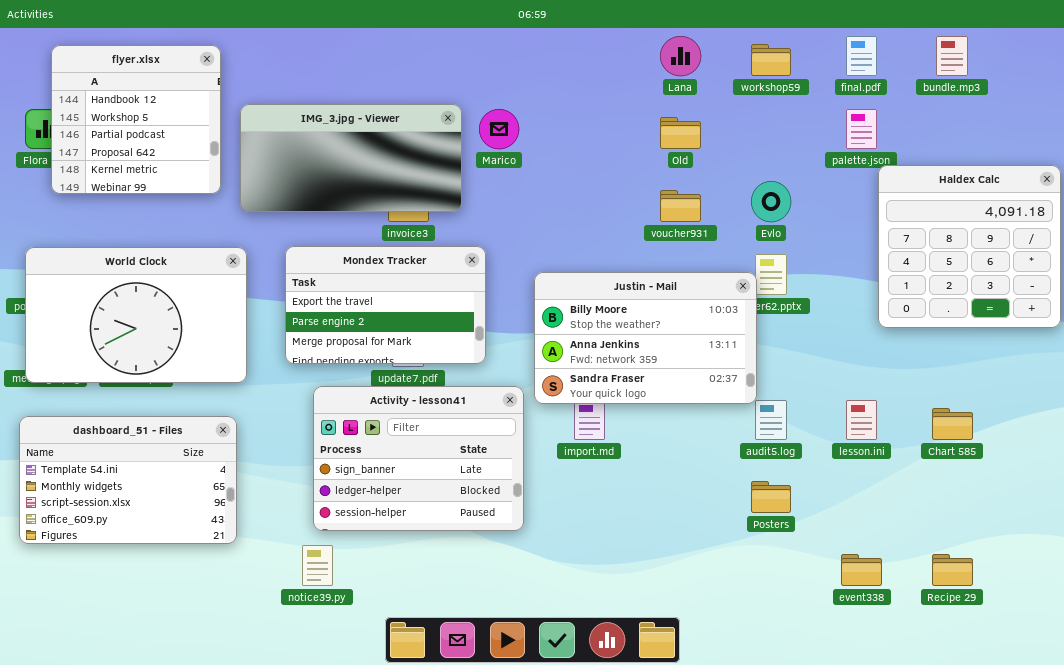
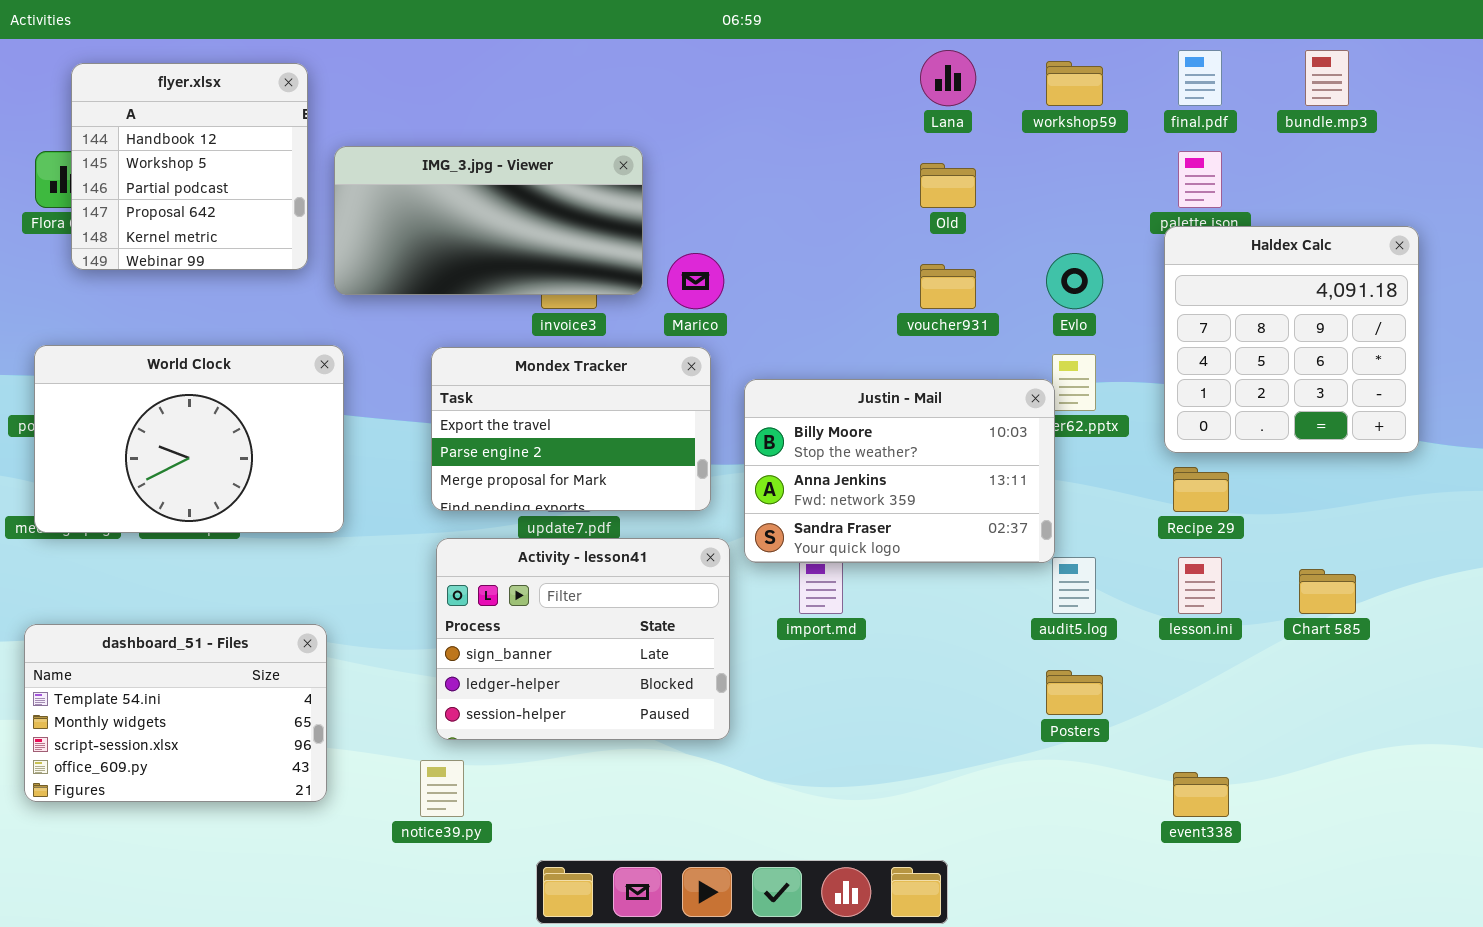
Marico: [479,109,519,149] -> [667,253,724,309], moved
Haldex Calc: [878,165,1061,328] -> [1164,226,1419,453], moved
Mondex Tracker: [285,246,486,364] -> [431,347,711,511], moved
dashboard_51 - Files: [19,416,237,544] -> [24,624,327,802], moved
Recipe 29: [932,554,973,586] -> [1173,467,1229,512], moved

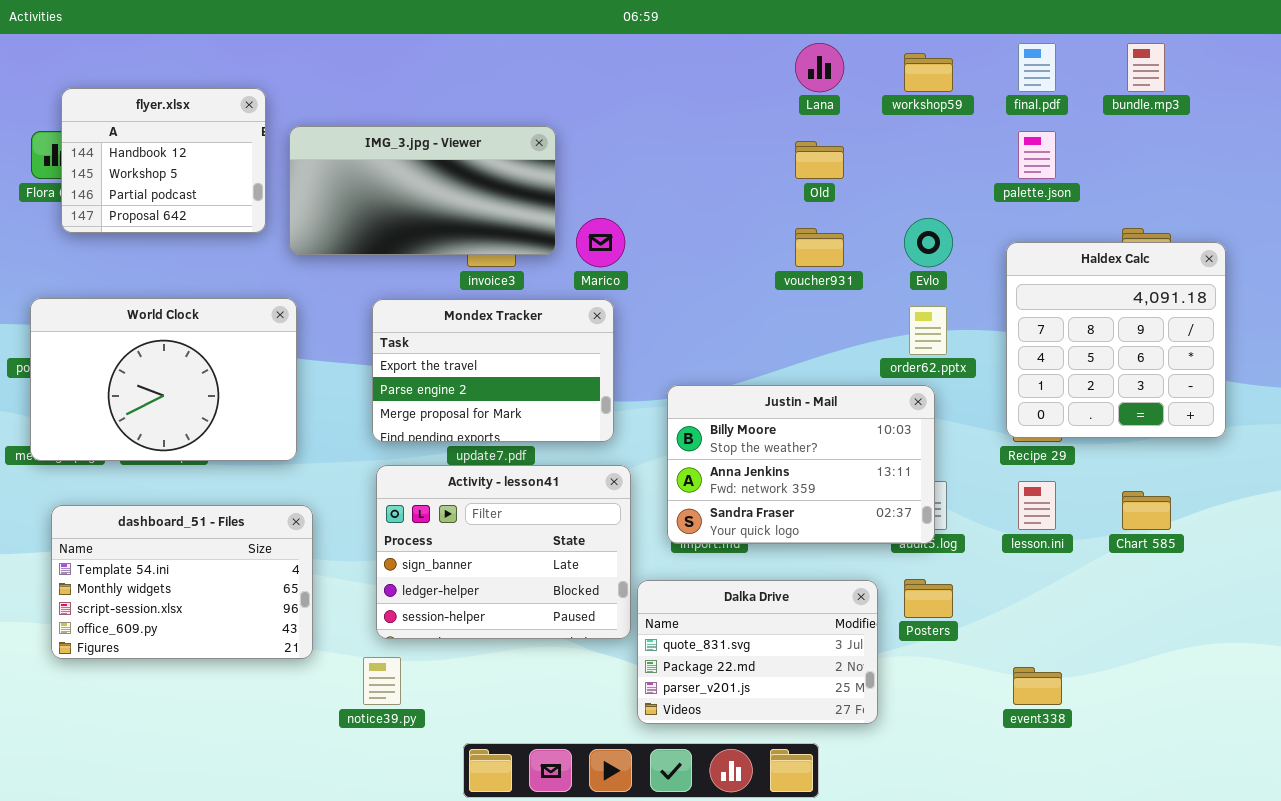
flyer.xlsx: [71,63,308,270] -> [61,88,266,233], resized
Haldex Calc: [1164,226,1419,453] -> [1006,242,1226,438], moved
Justin - Mail: [744,379,1055,563] -> [667,385,935,544], moved
dashboard_51 - Files: [24,624,327,802] -> [51,505,313,659], moved
Dalka Drive: none -> [637,580,878,724], opened

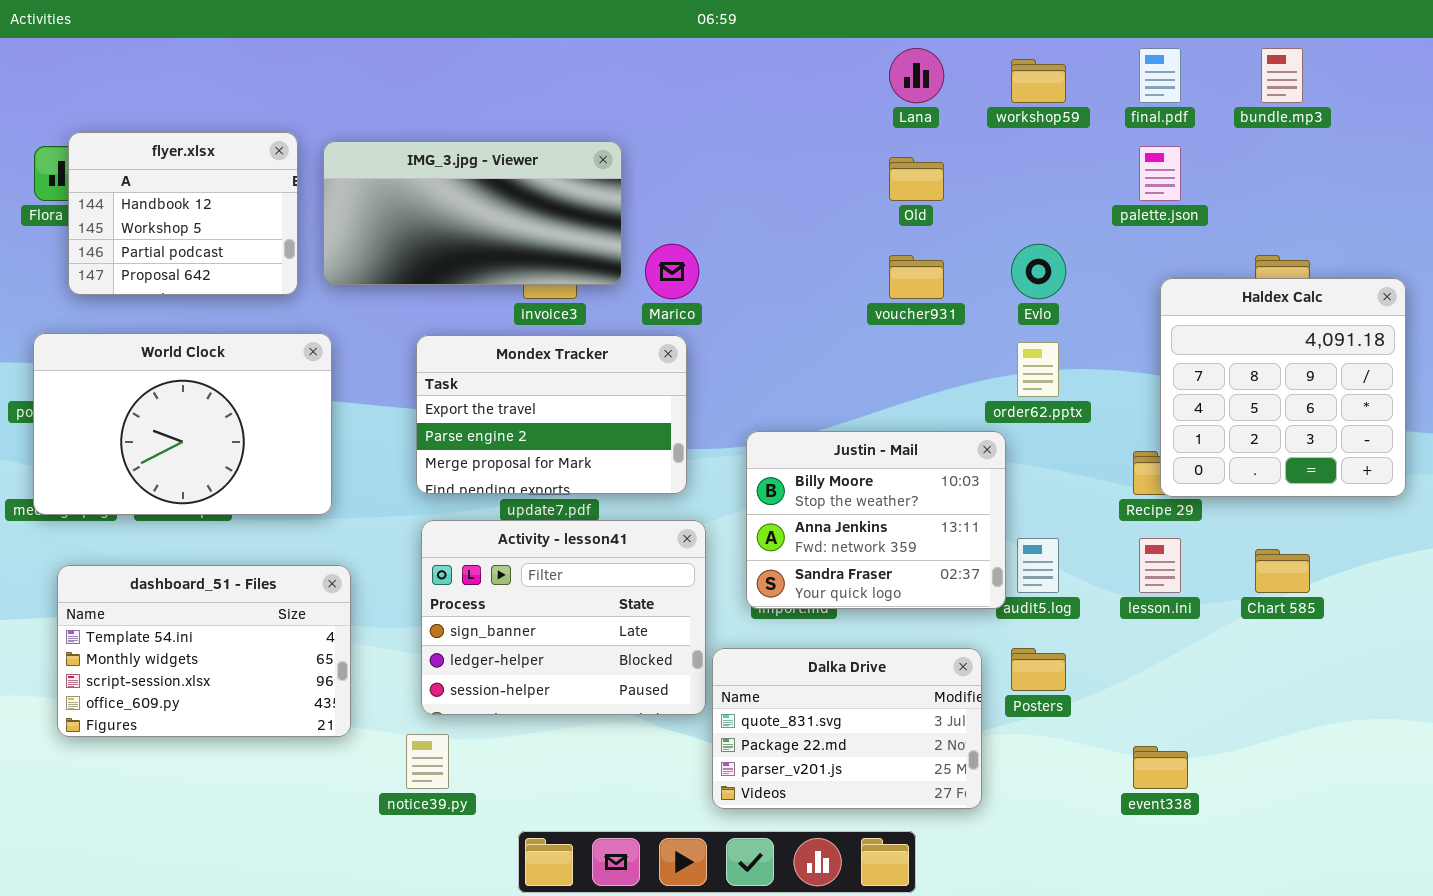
flyer.xlsx: [61,88,266,233] -> [68,132,298,295], moved
Haldex Calc: [1006,242,1226,438] -> [1160,278,1406,497], moved
Justin - Mail: [667,385,935,544] -> [746,431,1006,609], resized

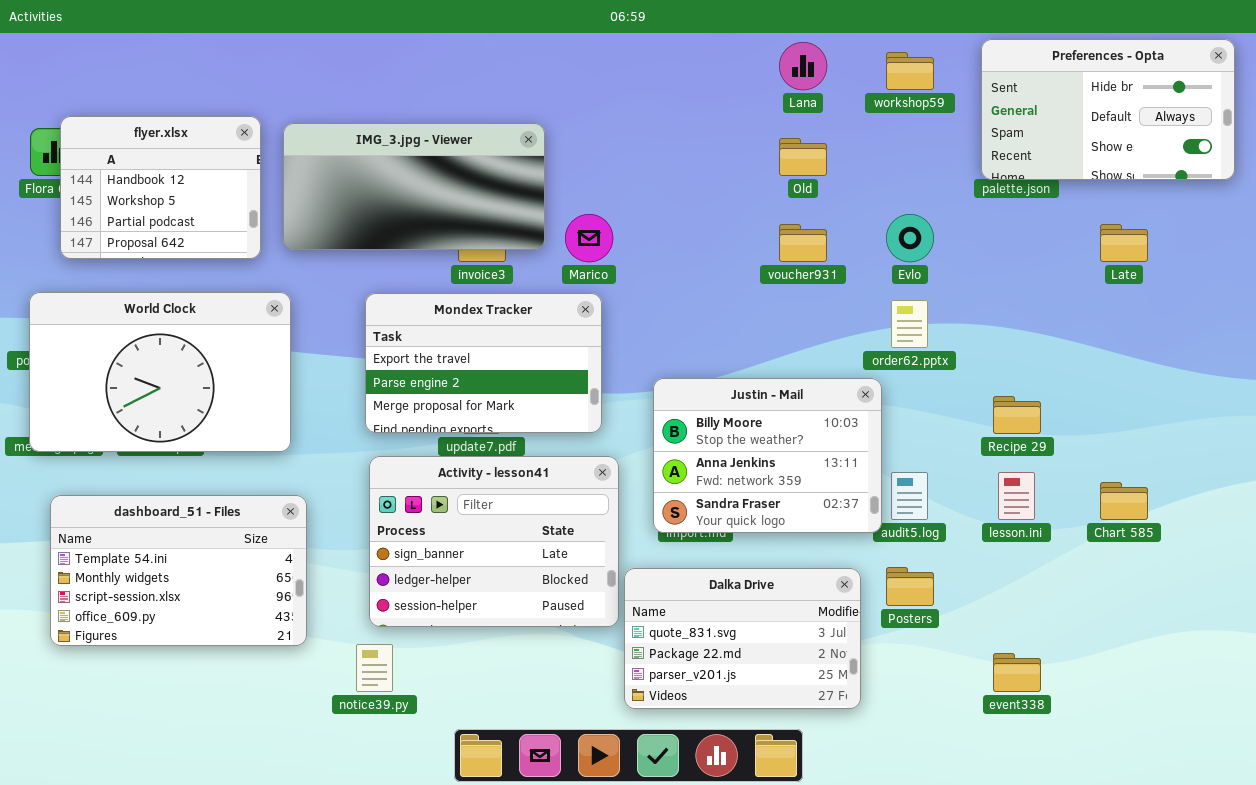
Preferences - Opta: none -> [981,39,1235,180], opened
Haldex Calc: [1160,278,1406,497] -> none, closed

